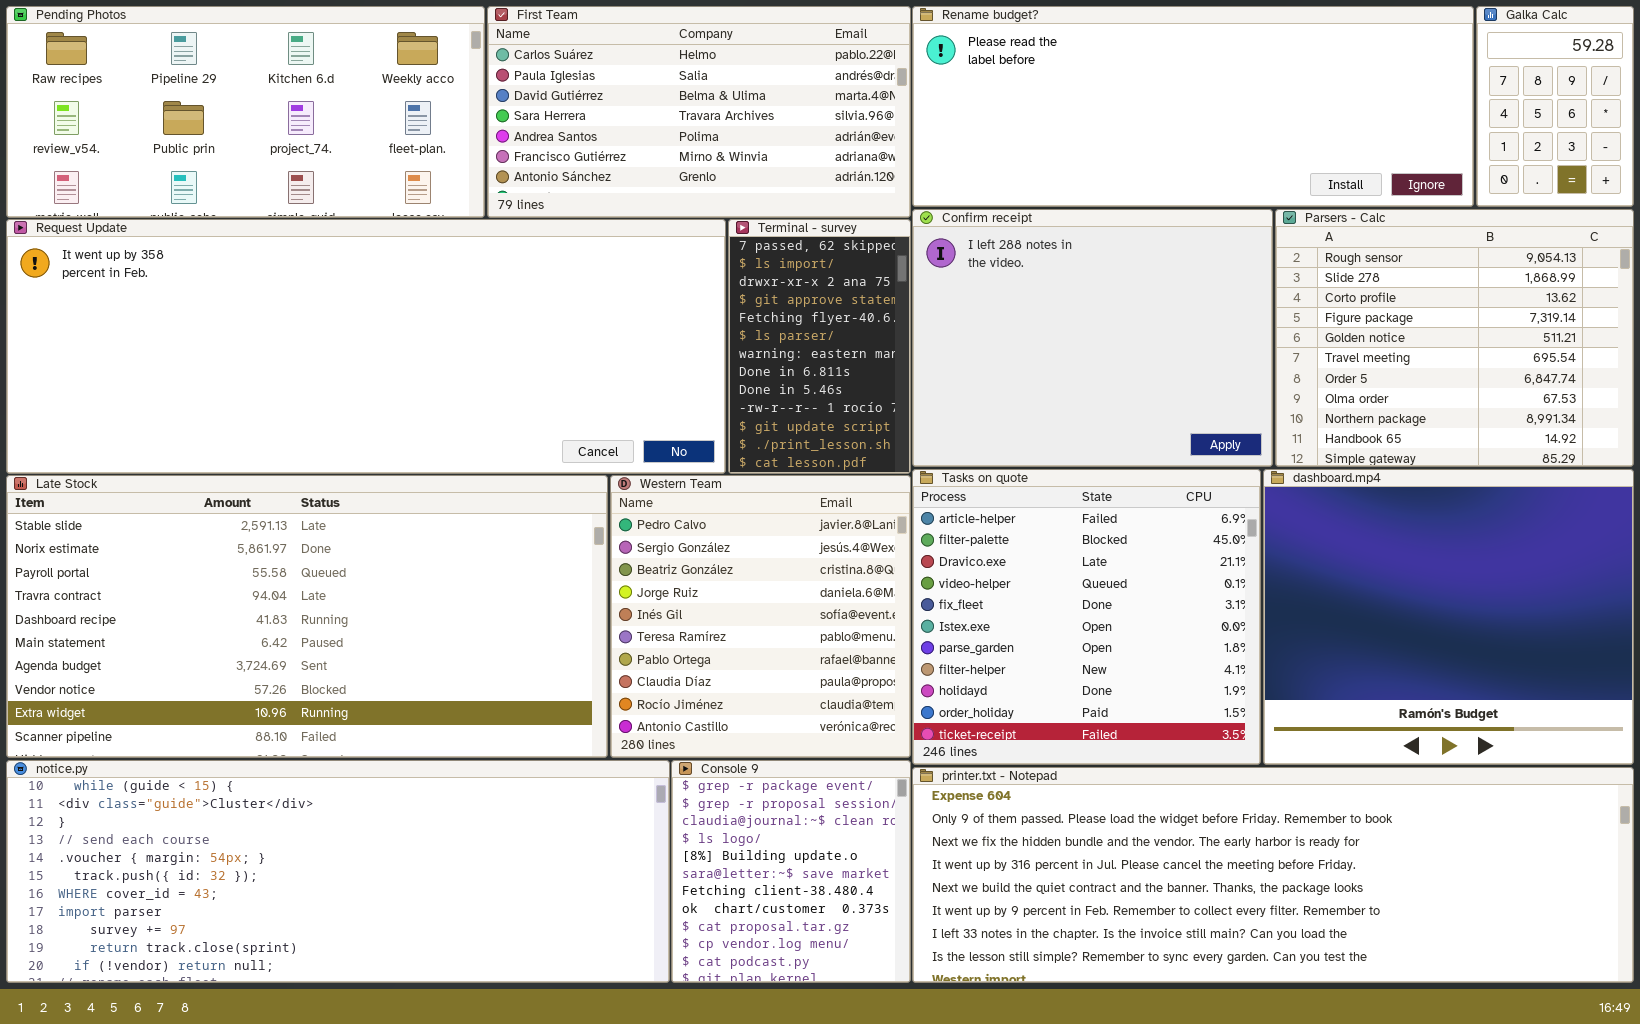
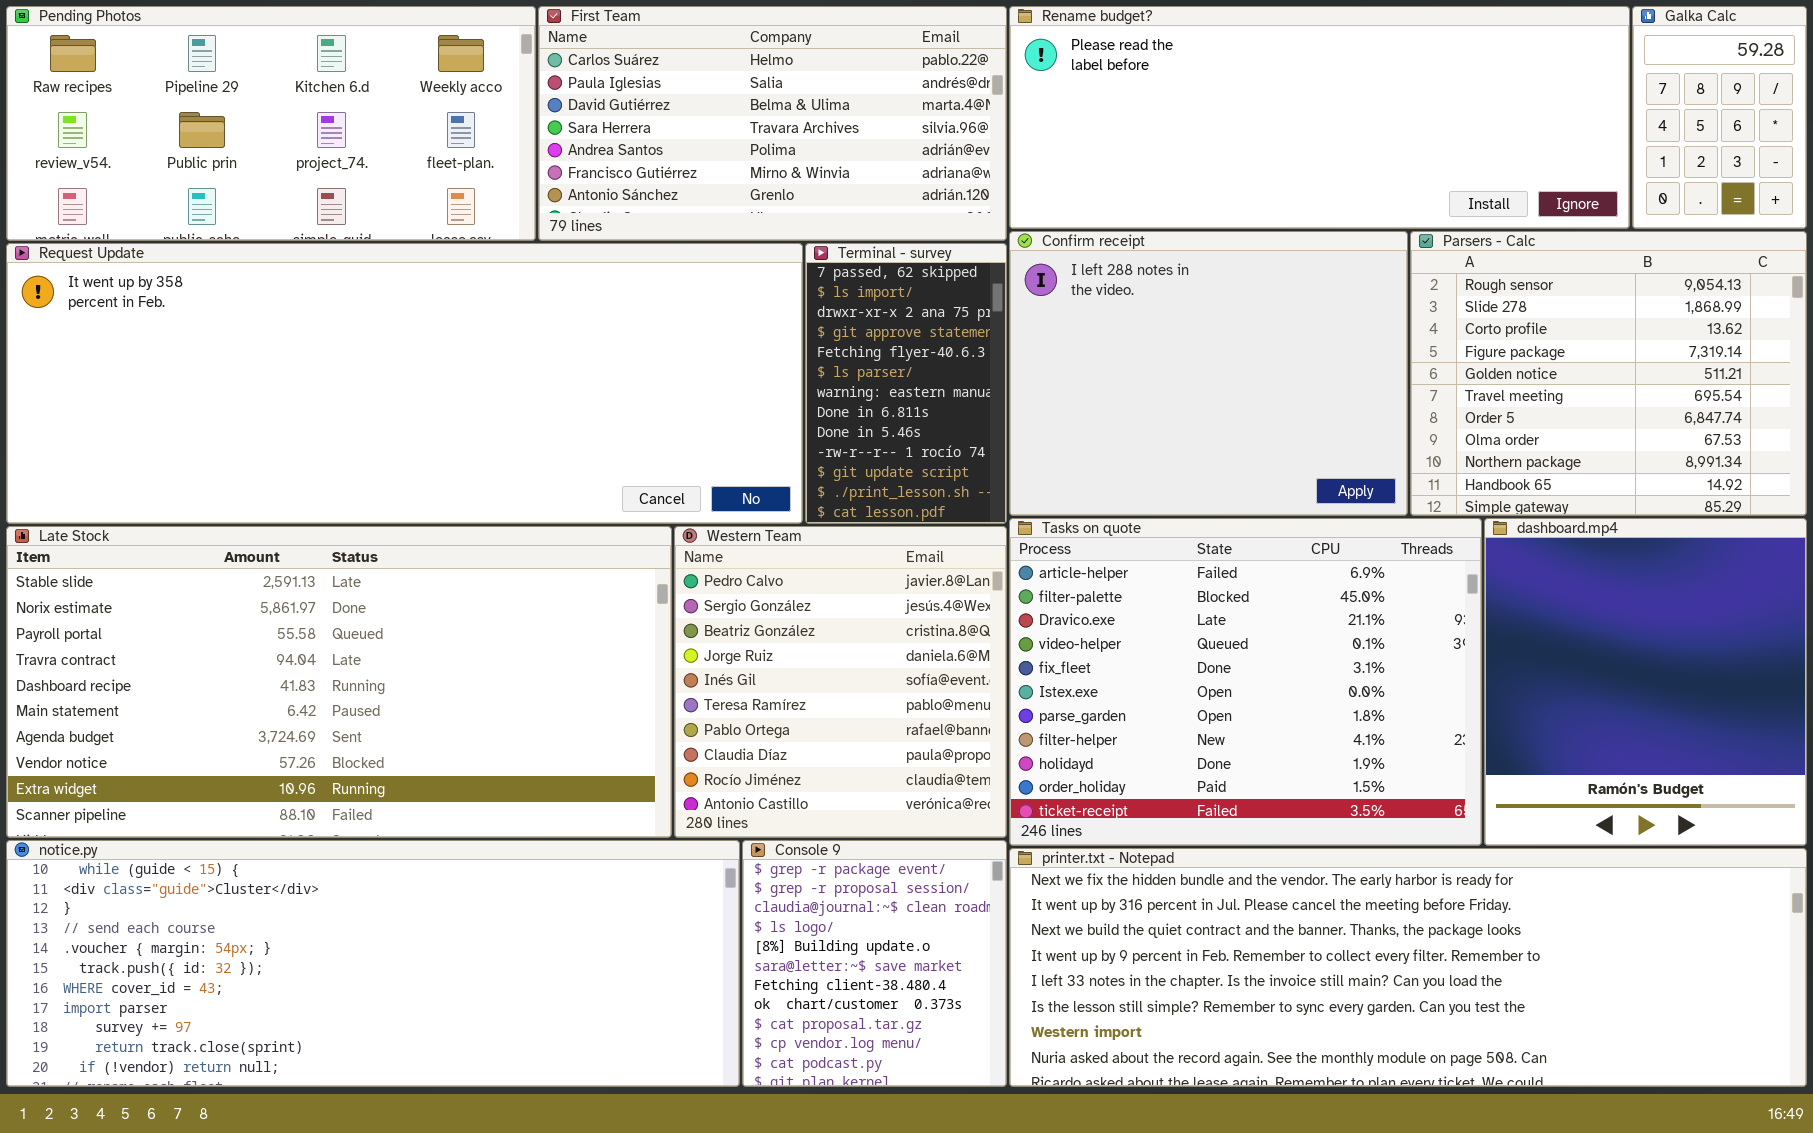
Tasks on quote: [912,469,1261,765] -> [1009,518,1482,846], resized
dashboard.mp4: [1263,469,1634,765] -> [1484,518,1807,846], resized
printer.txt - Notepad: [912,767,1634,983] -> [1009,848,1807,1087], scrolled down 2 rows

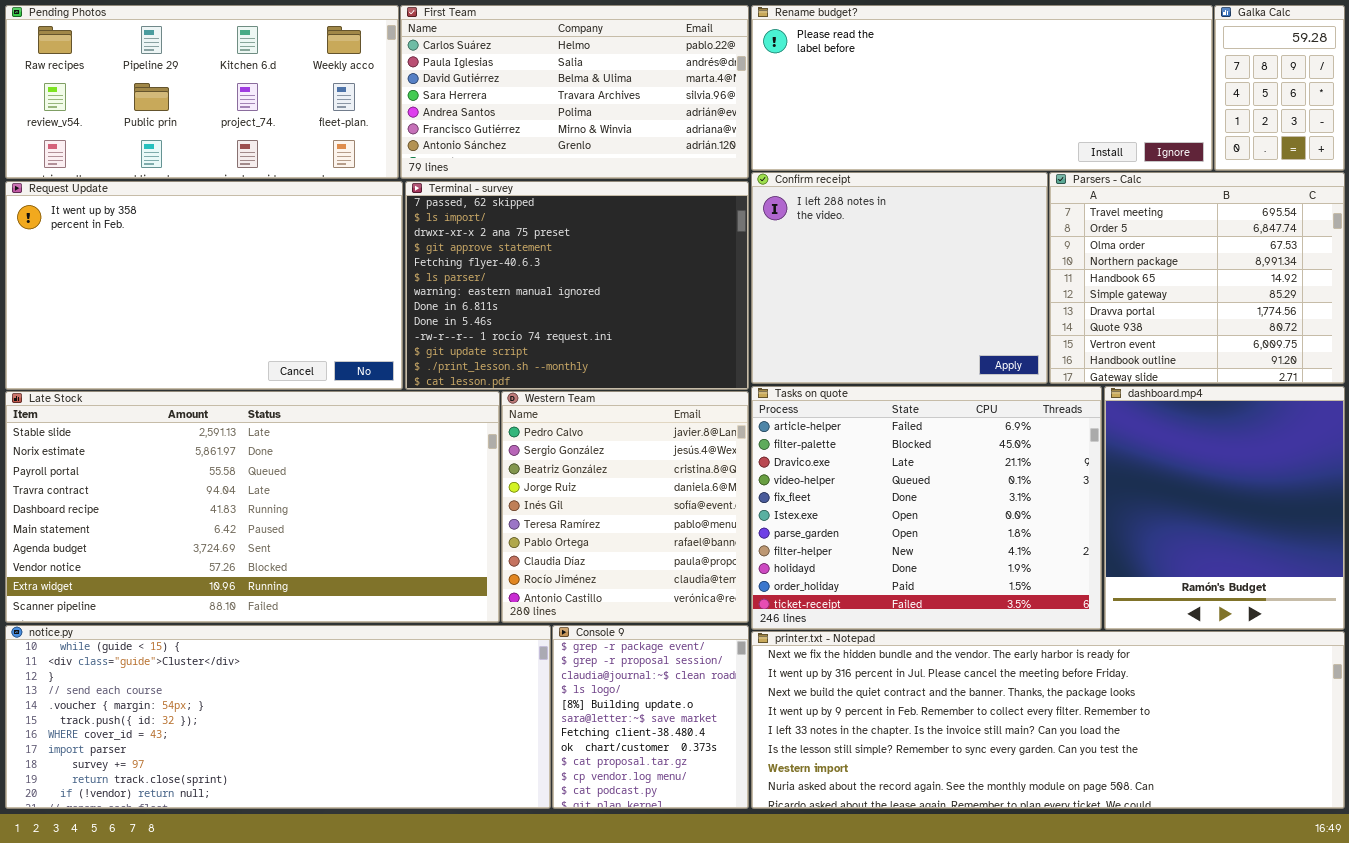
Parsers - Calc: [1410,231,1807,516] -> [1049,172,1345,384], scrolled down 5 rows
Request Update: [6,243,803,524] -> [5,181,403,390], resized
Terminal - survey: [805,243,1007,524] -> [405,181,749,390], resized

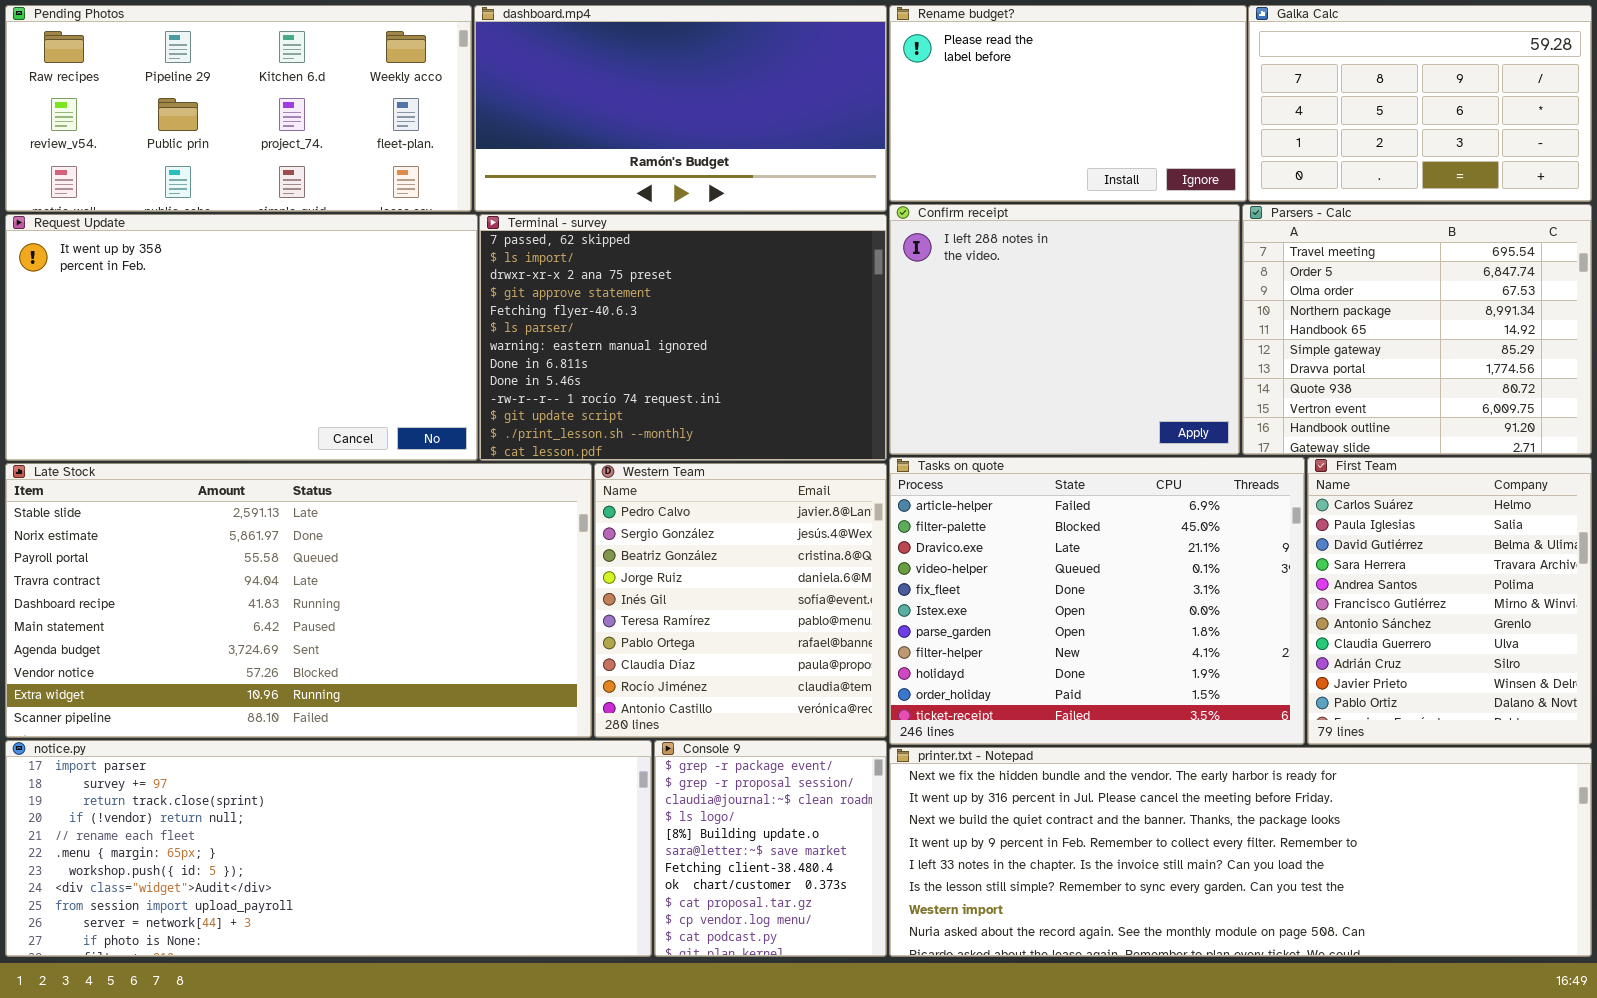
First Team: [400,5,749,179] -> [1307,457,1592,745], moved, resized
Rename budget?: [751,5,1213,171] -> [889,5,1247,202], resized
Galka Calc: [1214,5,1345,171] -> [1248,5,1592,202], resized
dashboard.mp4: [1104,386,1345,630] -> [474,5,887,212], moved, resized
notice.py: [5,625,551,809] -> [5,740,652,957], scrolled down 7 rows

